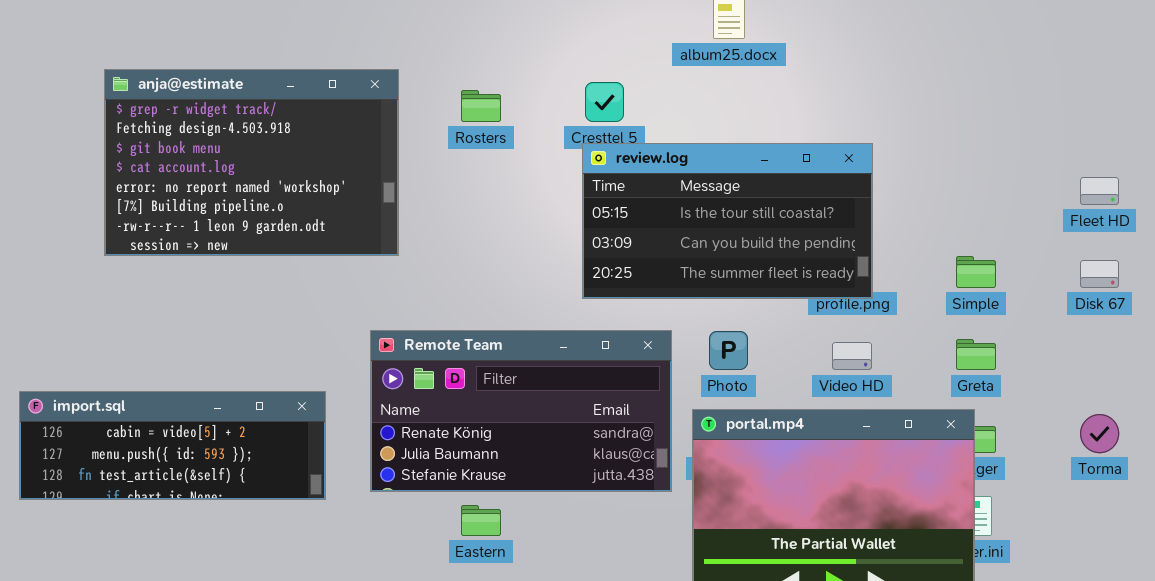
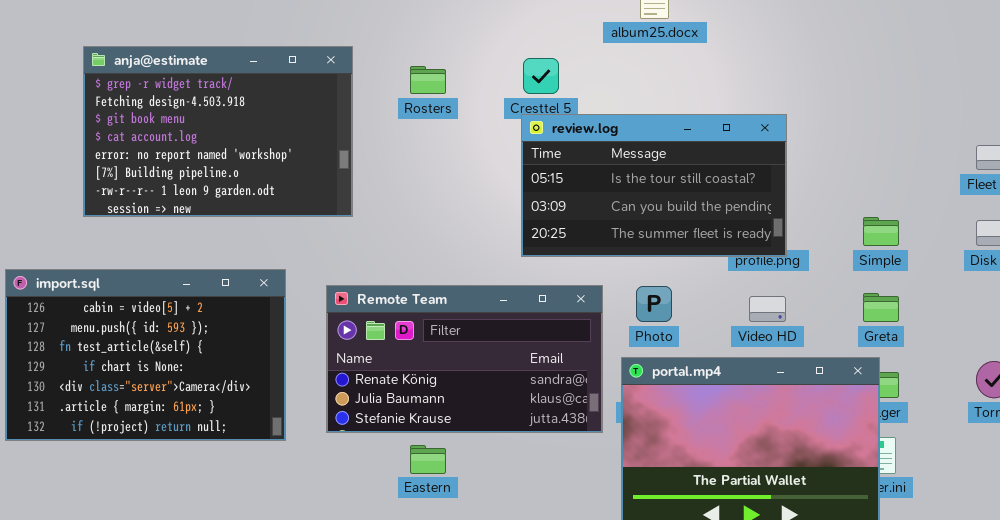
import.sql: [19,391,326,500] -> [5,269,286,441], resized

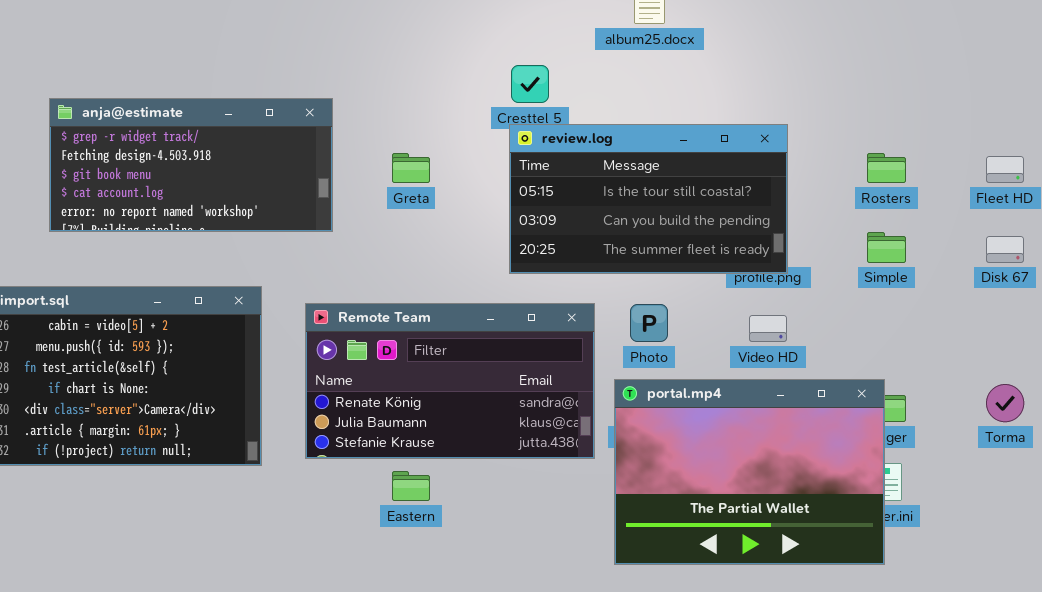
anja@estimate: [83,46,353,217] -> [49,98,333,232], resized
Rosters: [410,66,446,94] -> [867,153,906,183], moved
Greta: [863,293,899,322] -> [392,153,430,183], moved

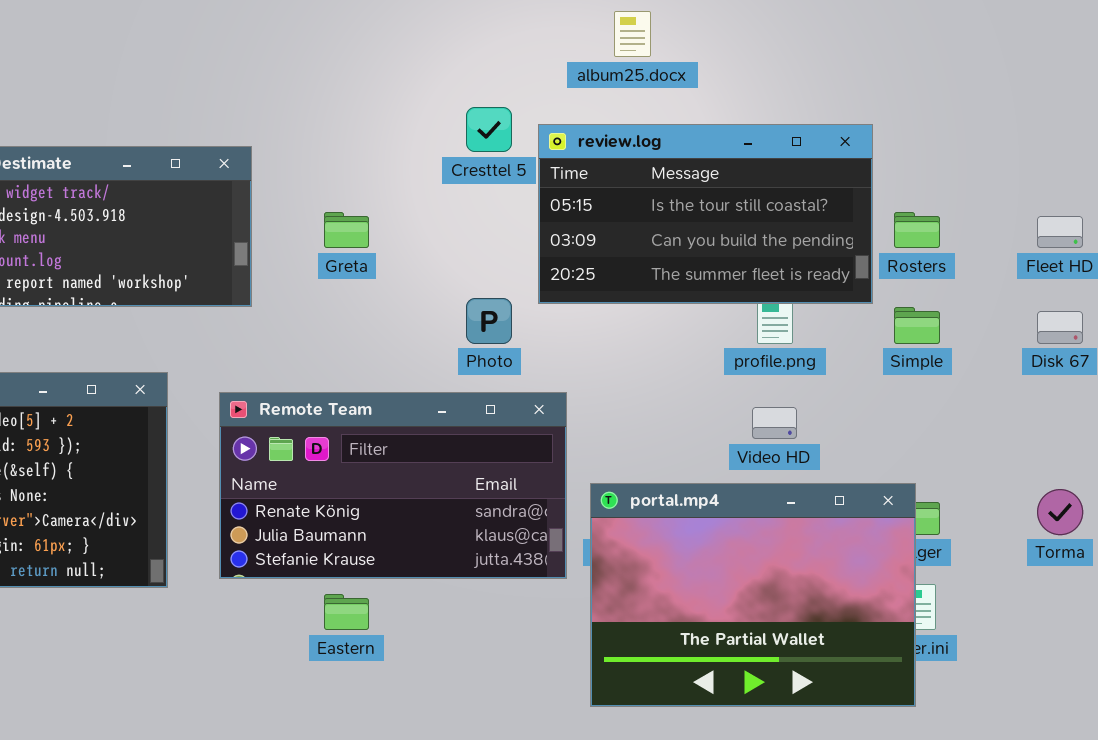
review.log: [509,124,788,274] -> [538,124,873,304], moved
Photo: [630,304,668,342] -> [466,298,512,344], moved

